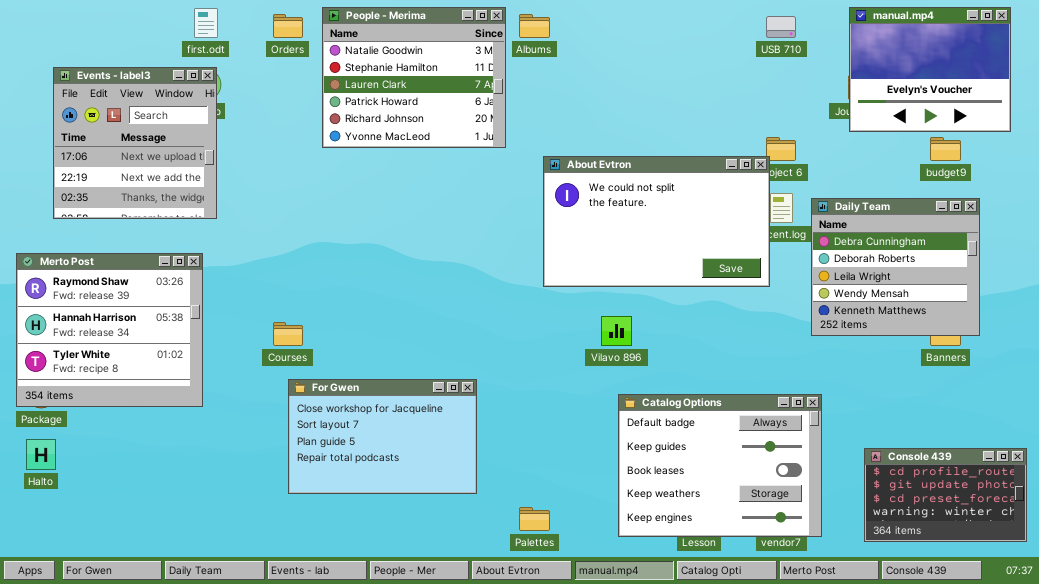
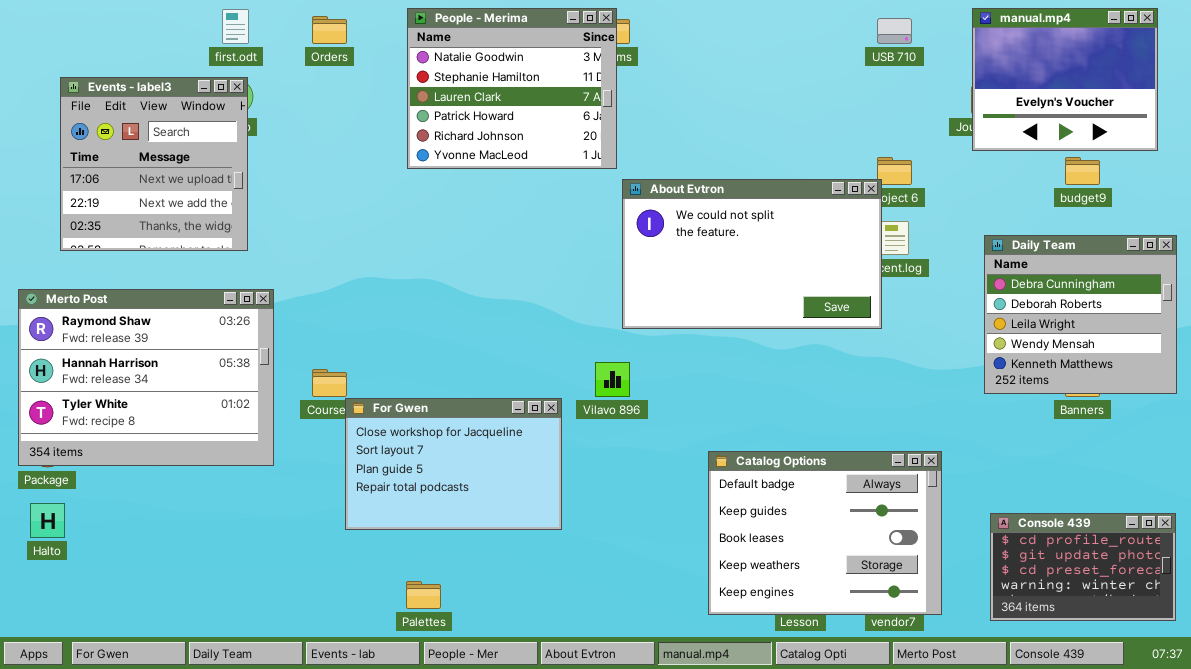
People - Merima: [322,7,506,148] -> [407,8,617,169], moved
Daily Team: [811,198,980,336] -> [984,235,1177,394], moved
Merto Post: [16,253,203,407] -> [18,289,274,466], resized
Vilavo 896: [601,316,632,346] -> [595,362,630,397], moved
For Gwen: [288,379,477,494] -> [345,398,562,530], moved
Palettes: [519,507,550,531] -> [406,581,441,609], moved

